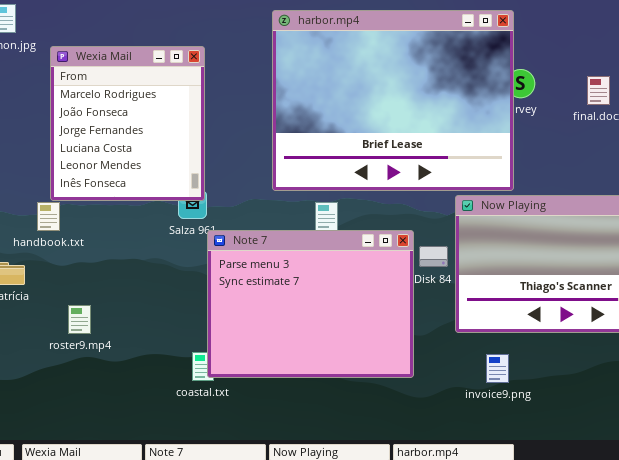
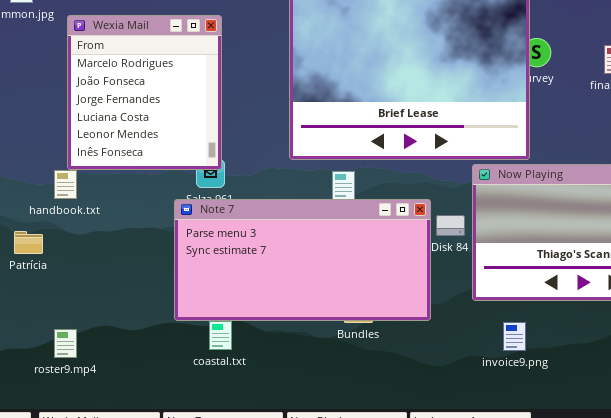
Note 7: [207,230,414,378] -> [174,199,431,321], resized
roster9.mp4: [68,305,91,334] -> [54,329,77,358], moved

